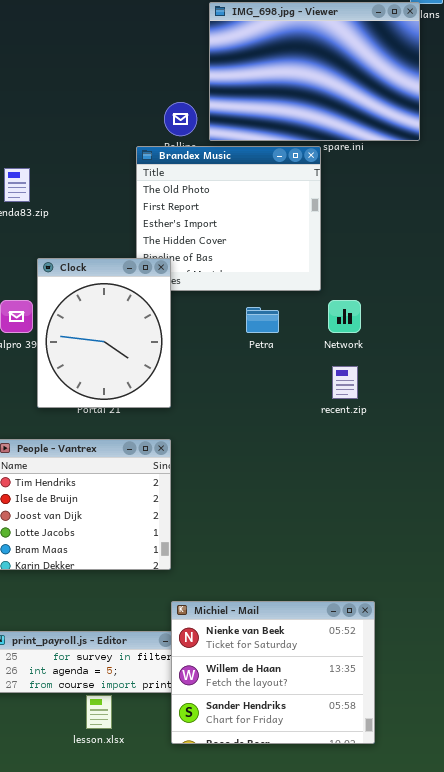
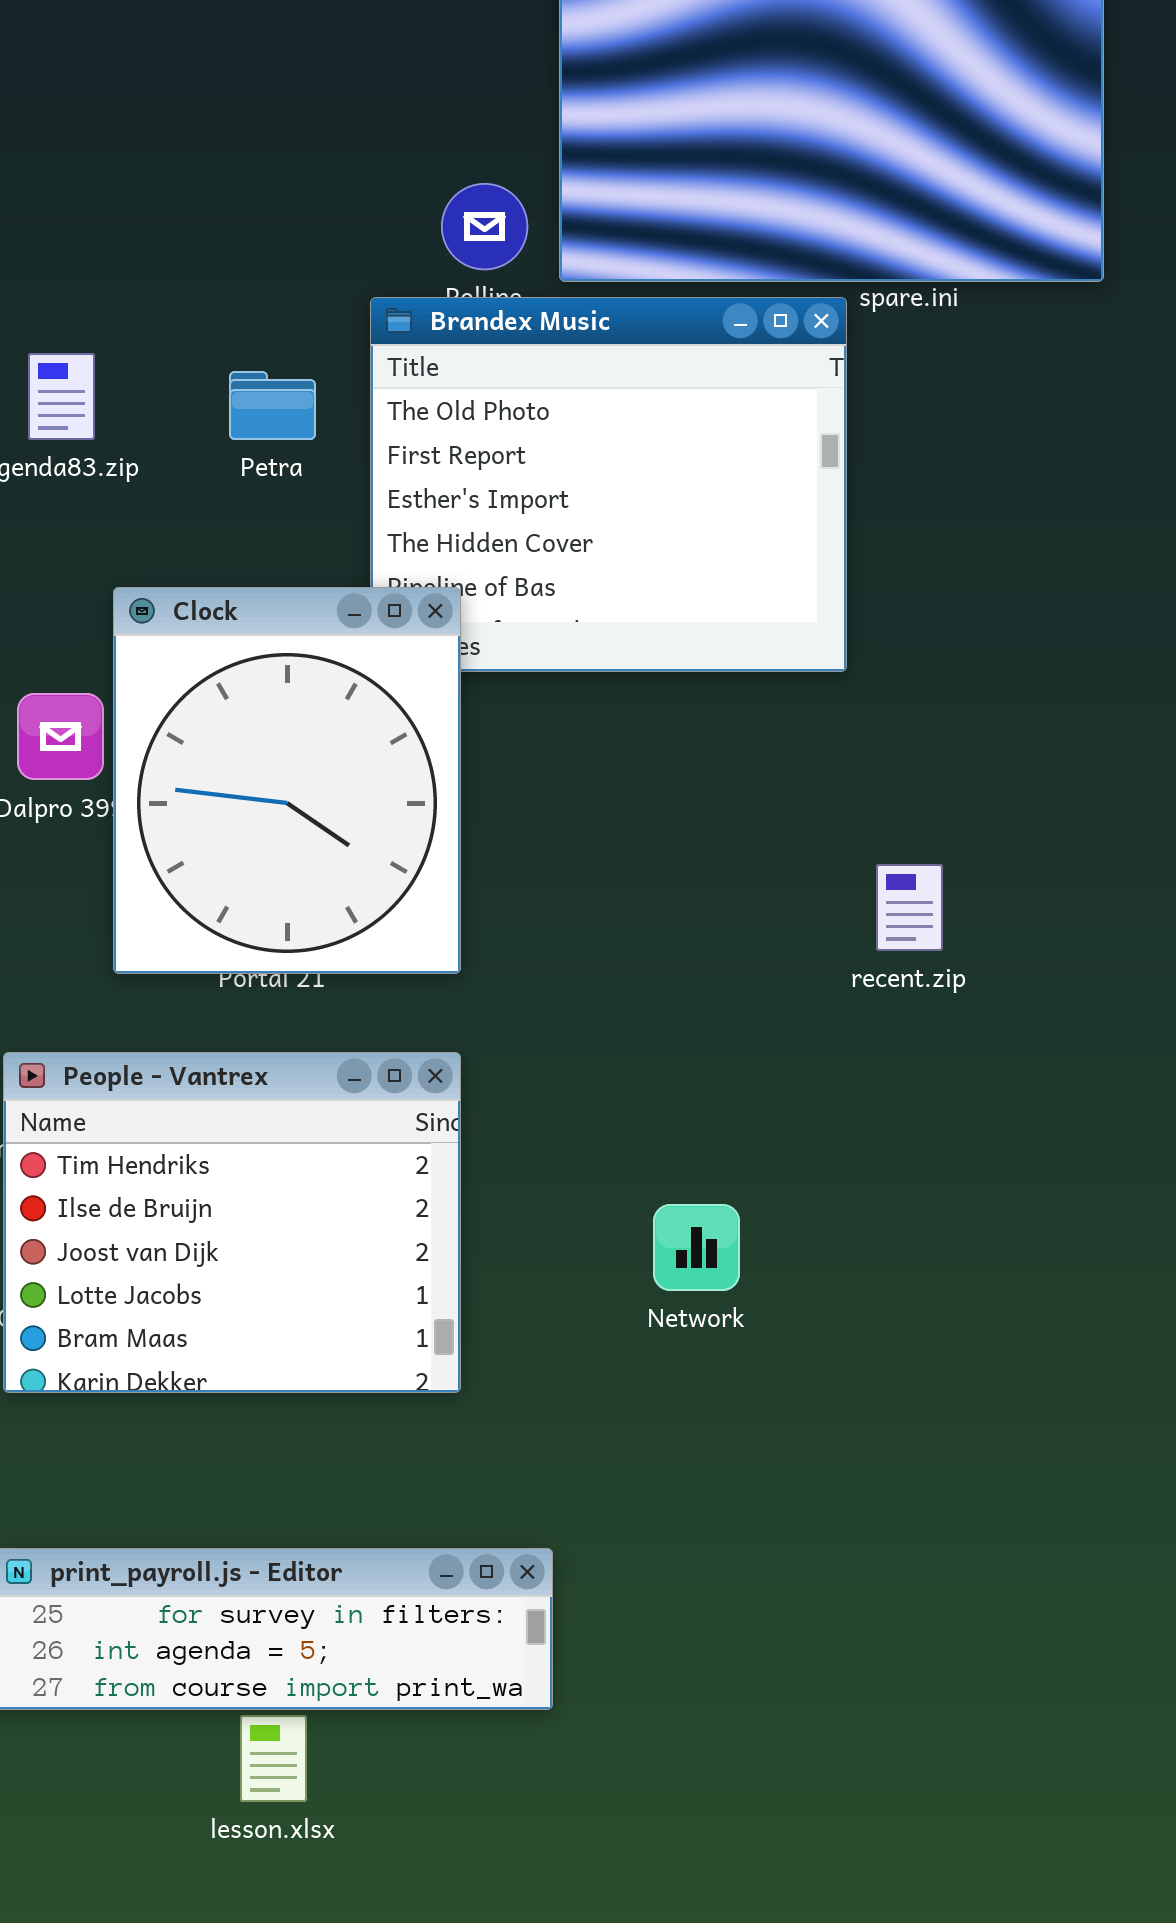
Network: [328,300,361,333] -> [653,1204,740,1291], moved
Petra: [246,307,279,333] -> [229,371,316,440], moved
Michiel - Mail: [171,601,375,744] -> none, closed

